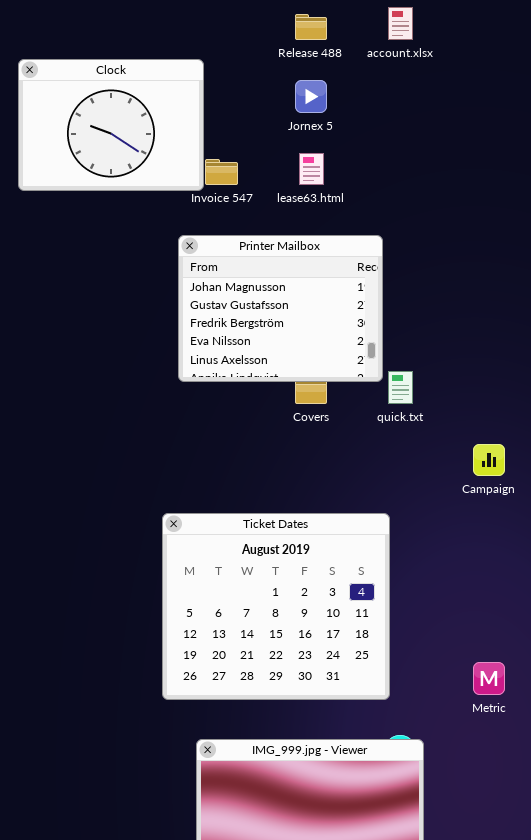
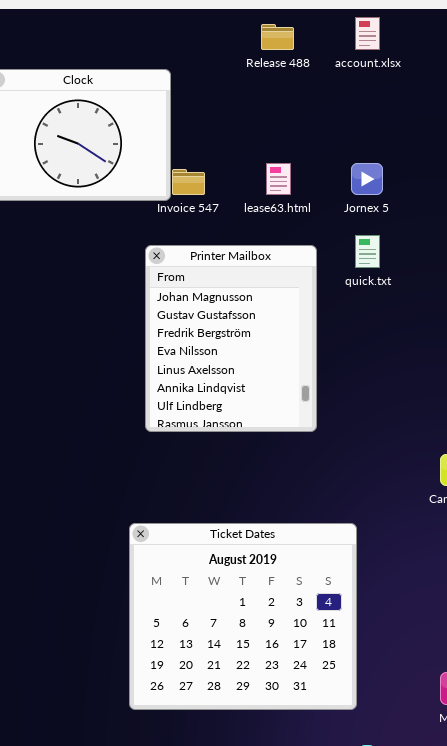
Jornex 5: [295,80,327,113] -> [351,163,383,195], moved
Printer Mailbox: [178,235,383,382] -> [145,245,317,432], resized
quick.txt: [388,371,413,404] -> [355,235,380,268], moved

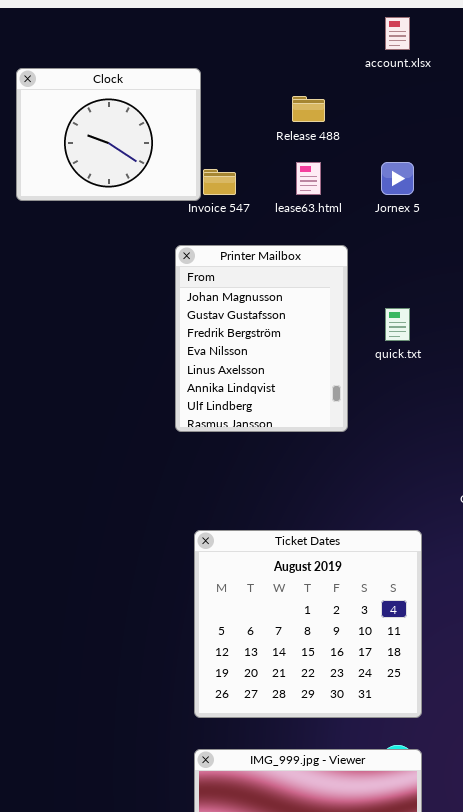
Release 488: [261,24,294,50] -> [292,96,325,122], moved
quick.txt: [355,235,380,268] -> [385,308,410,341], moved
Ticket Dates: [129,523,357,710] -> [194,530,422,718], moved

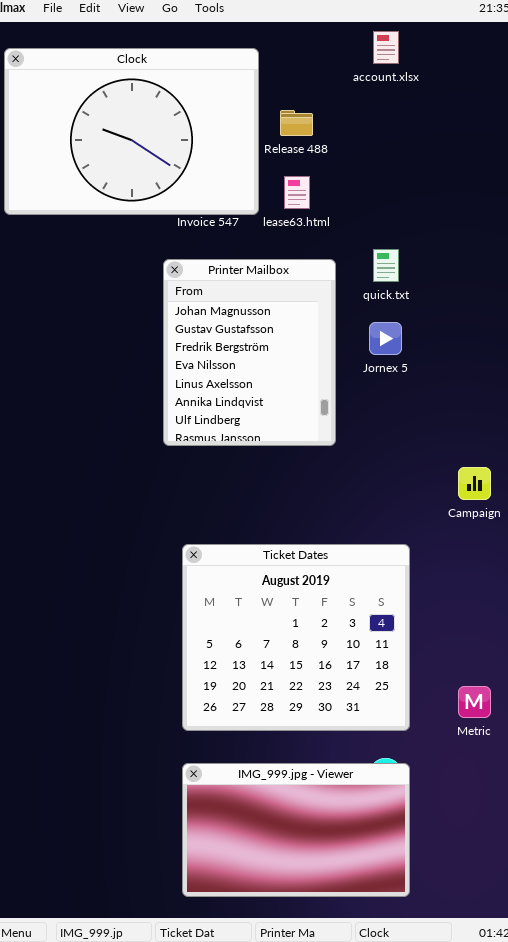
Clock: [16,68,201,201] -> [4,48,259,215], resized
Jornex 5: [381,162,414,195] -> [369,322,402,355], moved
quick.txt: [385,308,410,341] -> [373,249,399,282], moved

